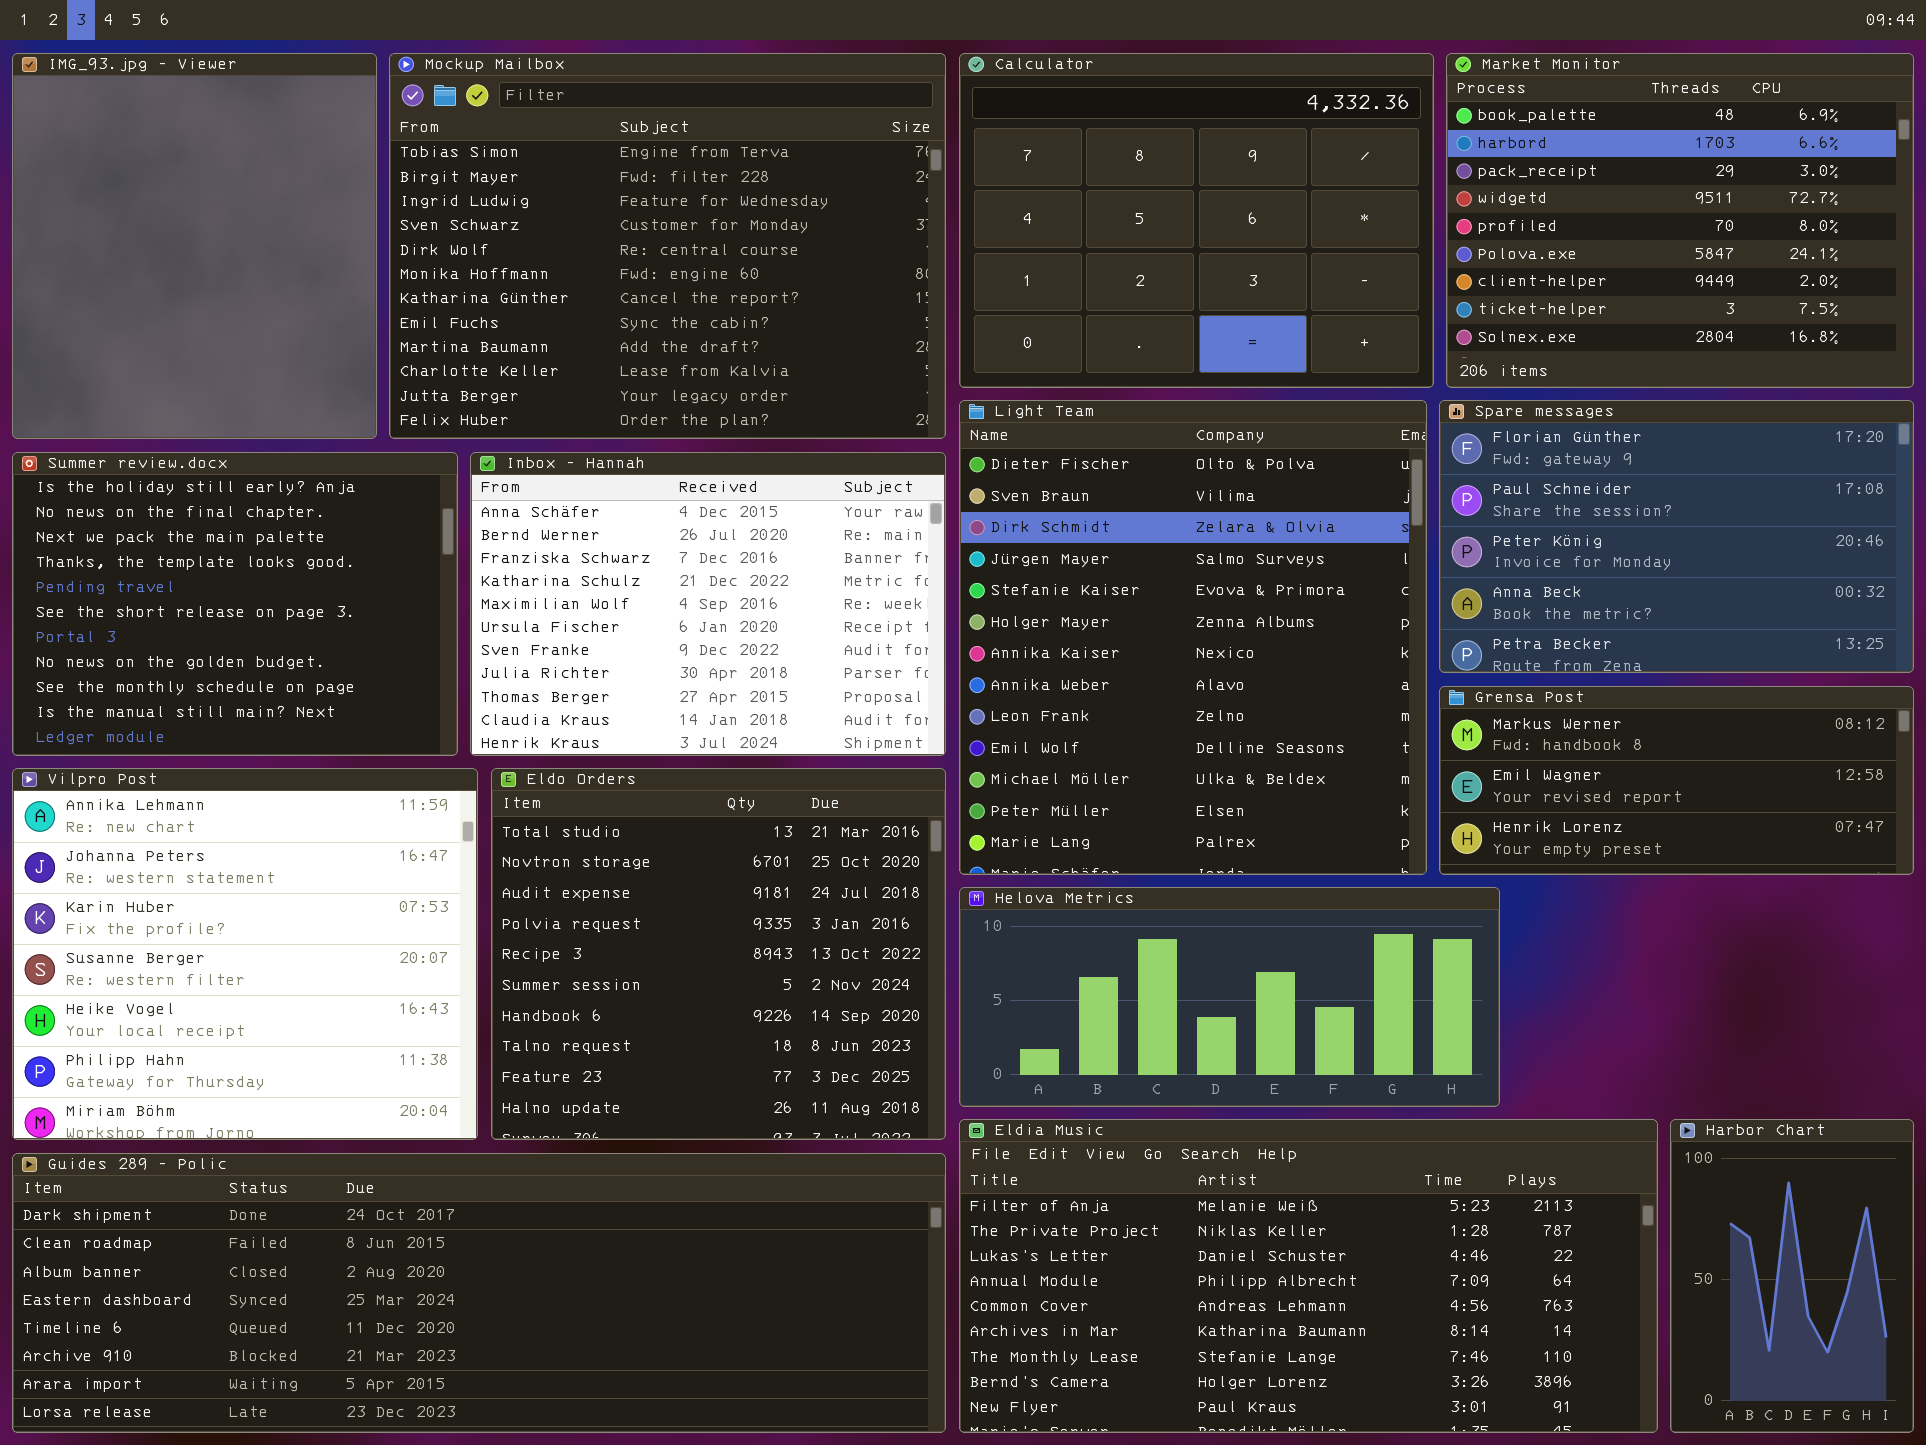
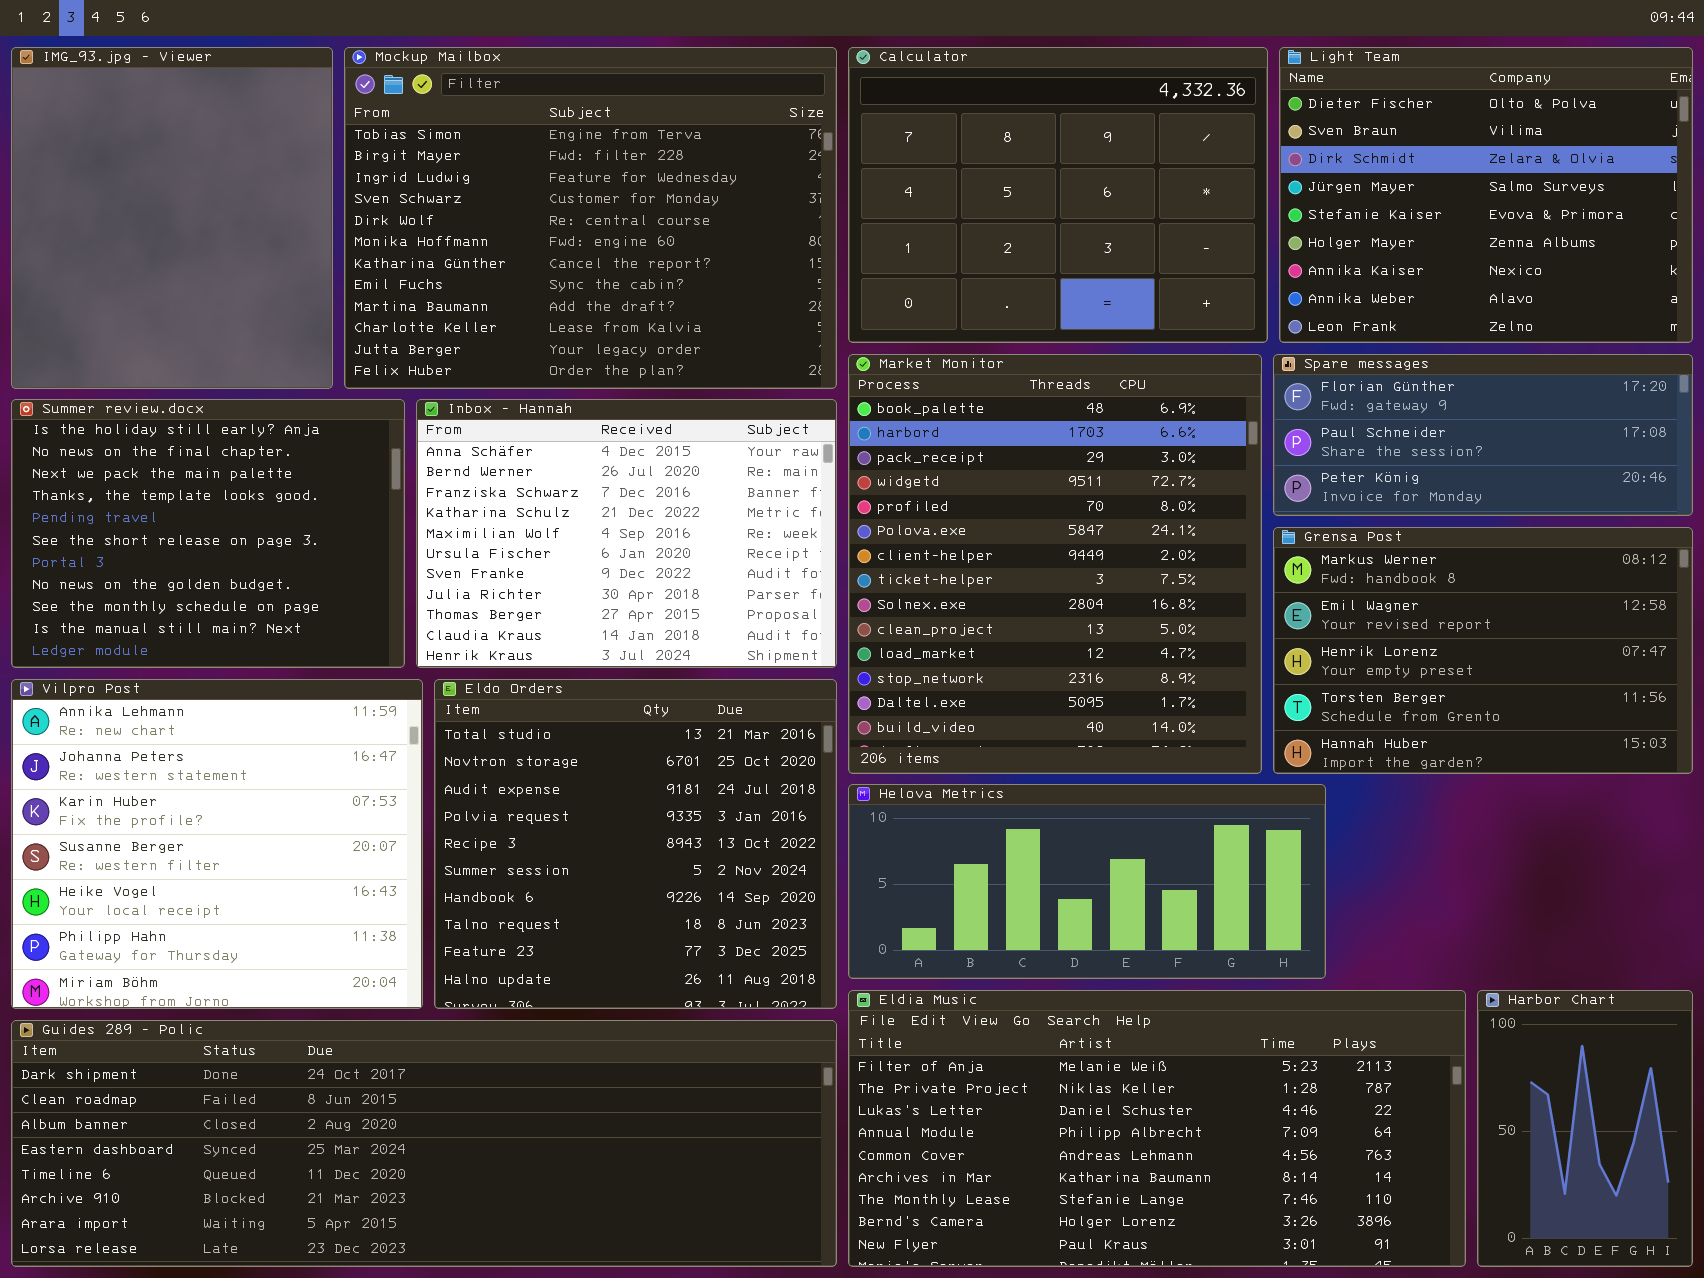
Market Monitor: [1446,53,1914,388] -> [848,354,1262,774], moved, resized
Light Team: [959,400,1427,875] -> [1279,47,1693,343], moved, resized
Spare messages: [1439,400,1914,673] -> [1273,354,1693,516], resized
Grensa Post: [1439,686,1914,875] -> [1273,527,1693,774], resized

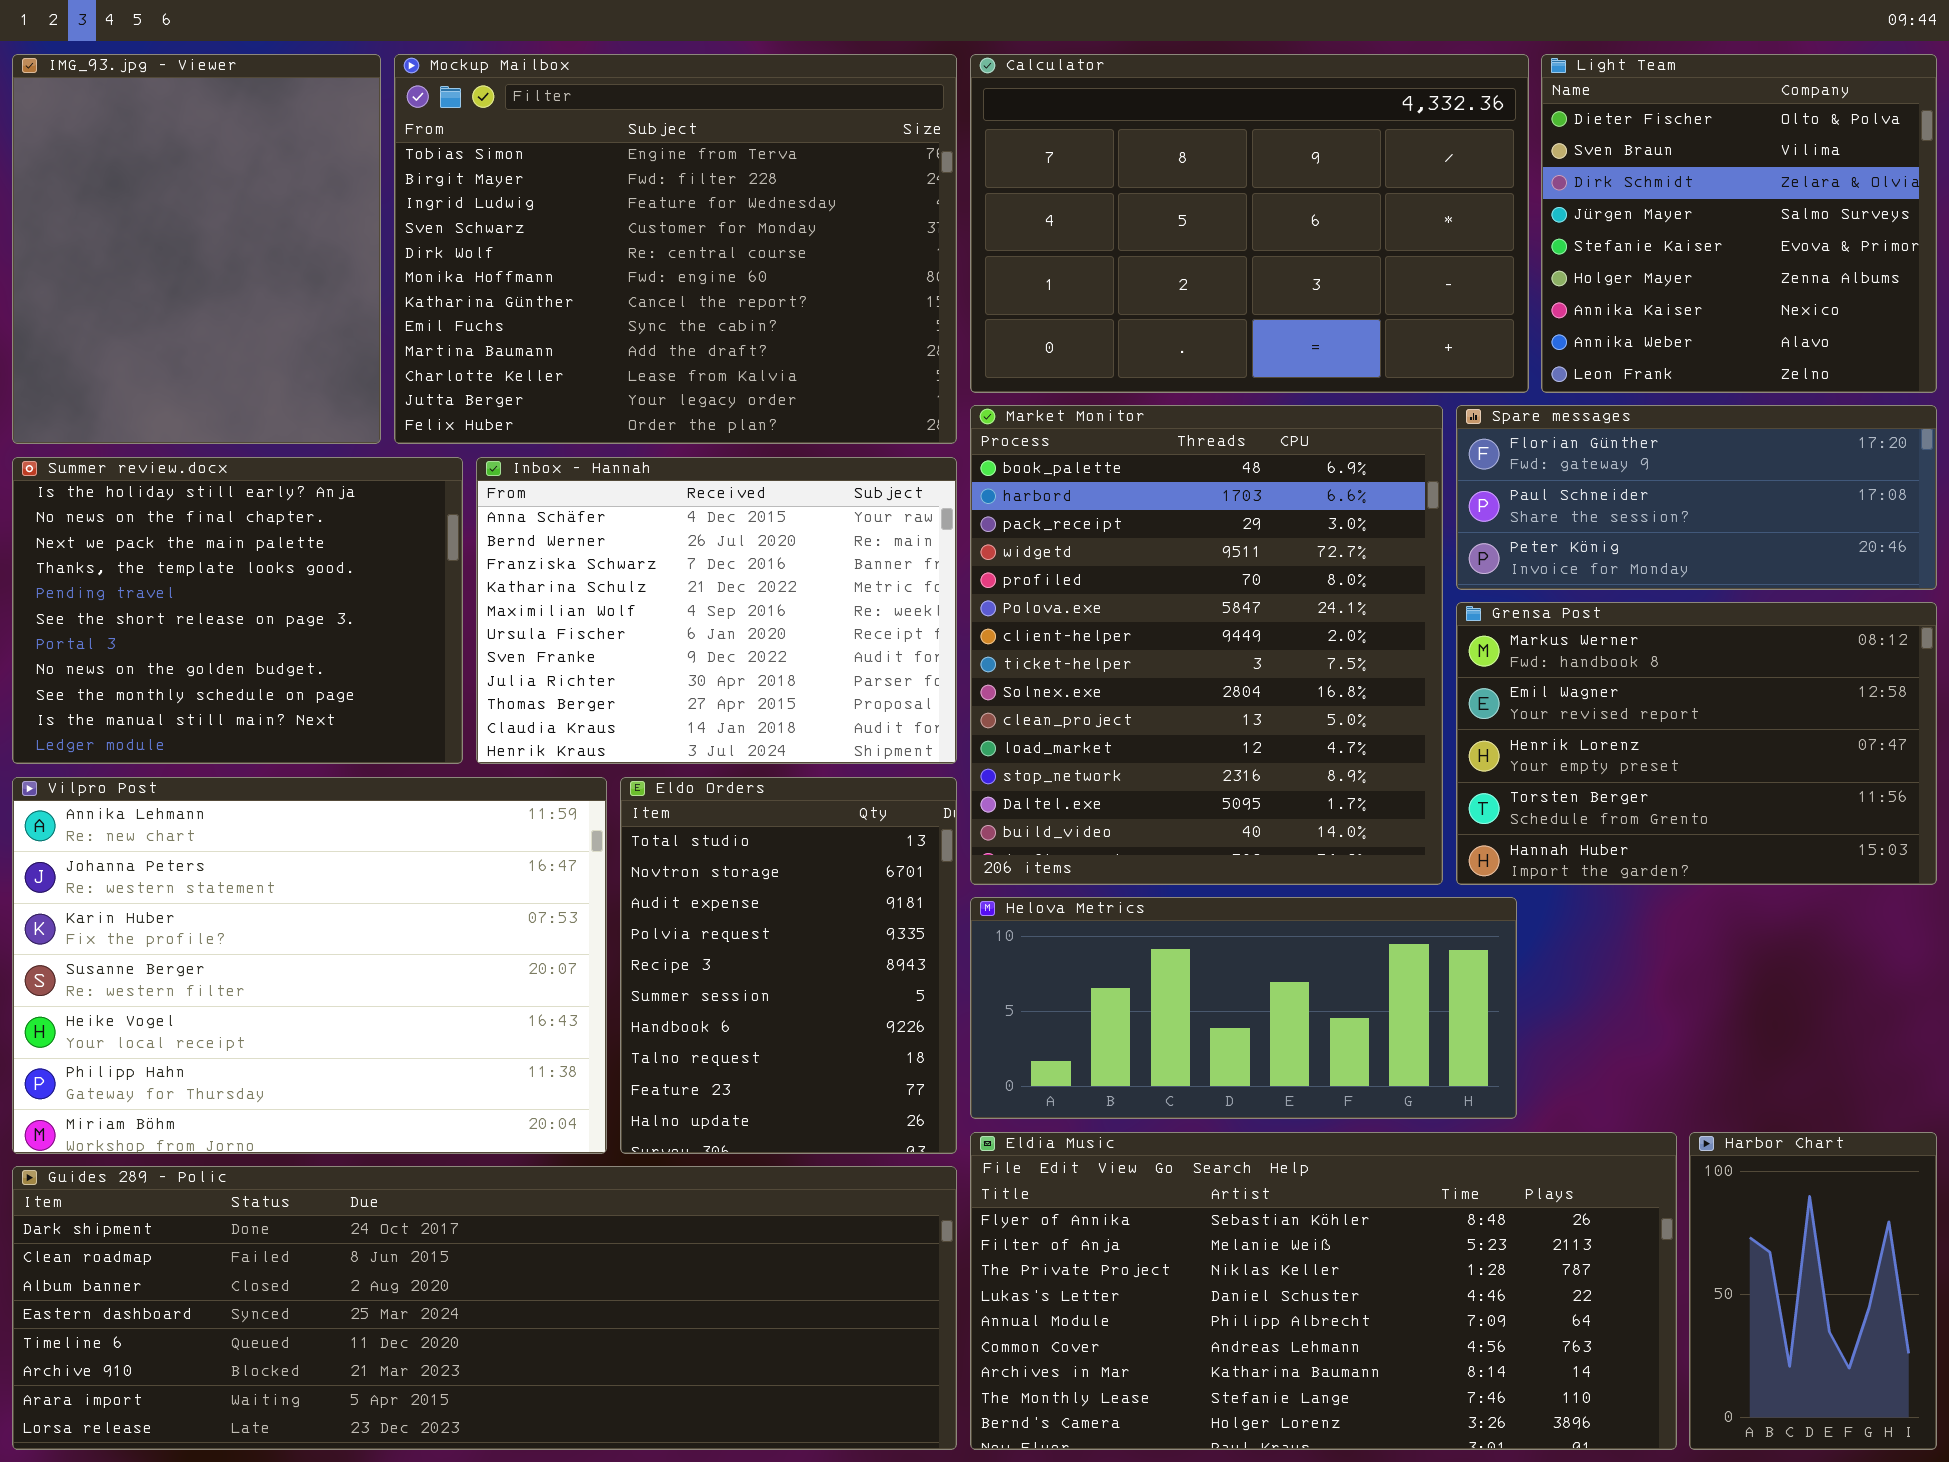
Calculator: [848,47,1268,343] -> [970,54,1529,393], resized
Light Team: [1279,47,1693,343] -> [1541,54,1937,393], resized
Vilpro Post: [11,679,423,1009] -> [12,777,607,1154], resized
Eldo Orders: [434,679,837,1009] -> [620,777,957,1154], resized
Eldia Music: [848,990,1466,1267] -> [970,1132,1677,1450], scrolled up 1 row

